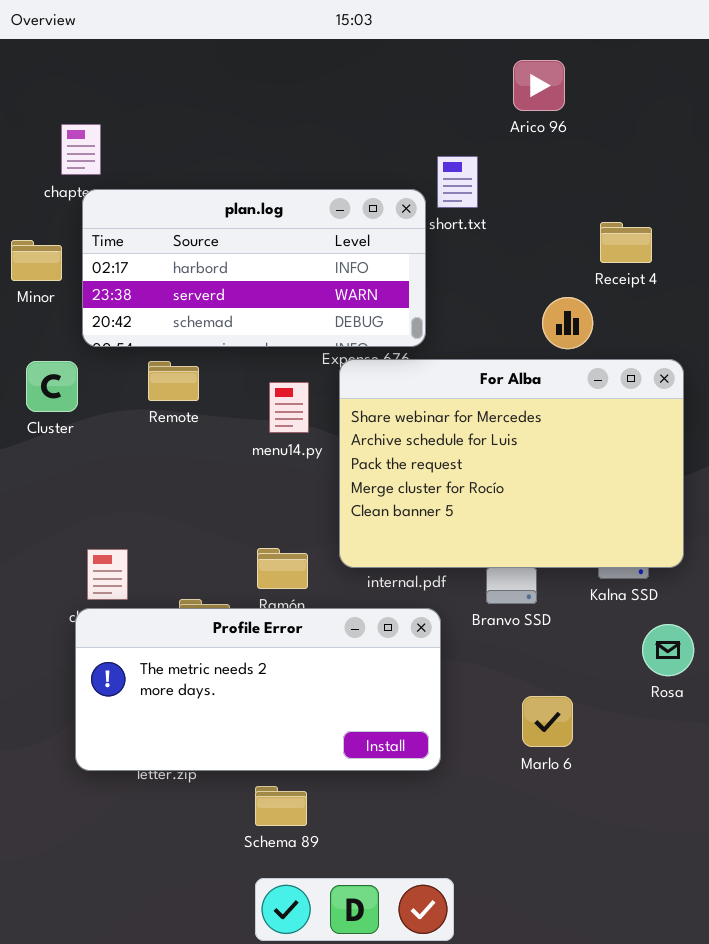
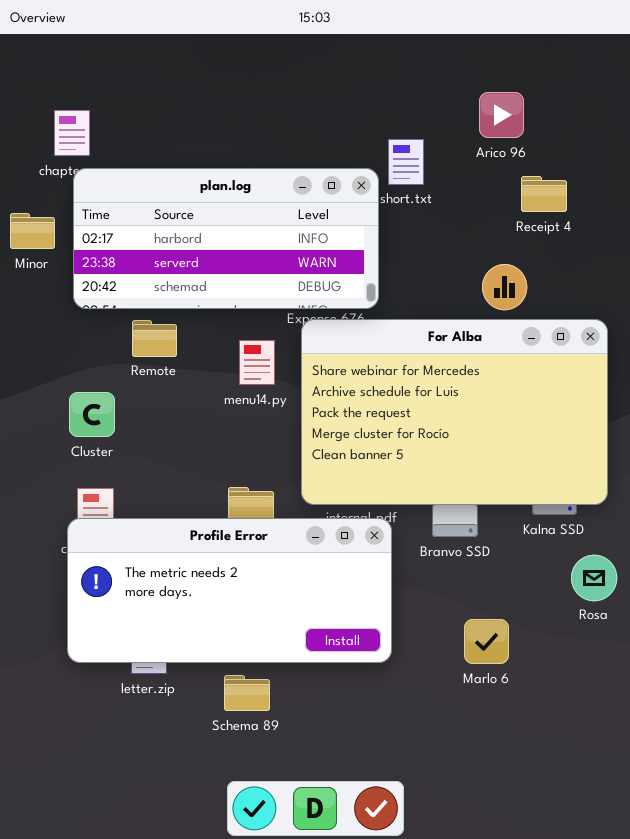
Arico 96: [513,60,565,111] -> [479,92,524,138], moved
Receipt 4: [600,222,652,263] -> [521,176,567,212], moved
Cluster: [26,361,78,412] -> [69,392,115,437], moved
Profile Error: [75,608,441,771] -> [67,518,392,663], moved
Schema 89: [255,786,307,826] -> [224,675,270,711], moved

